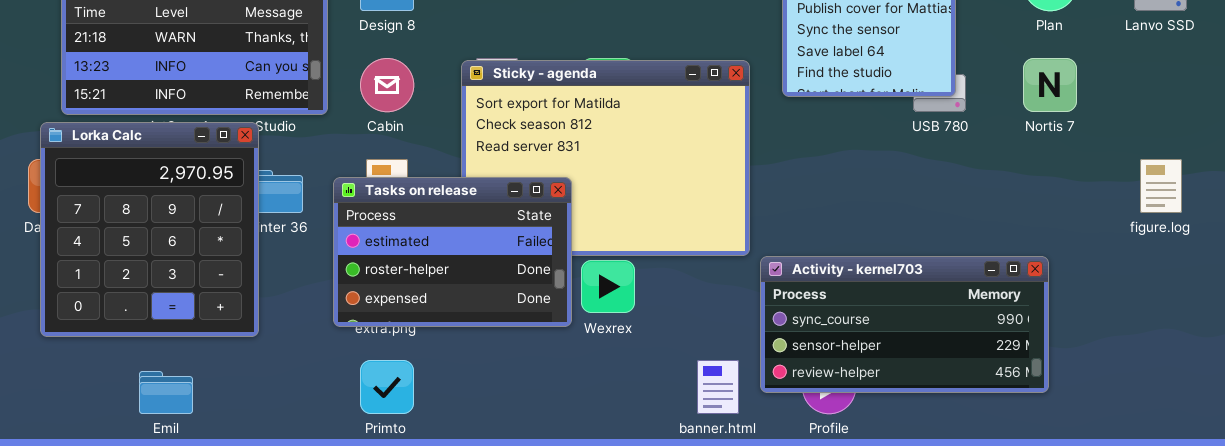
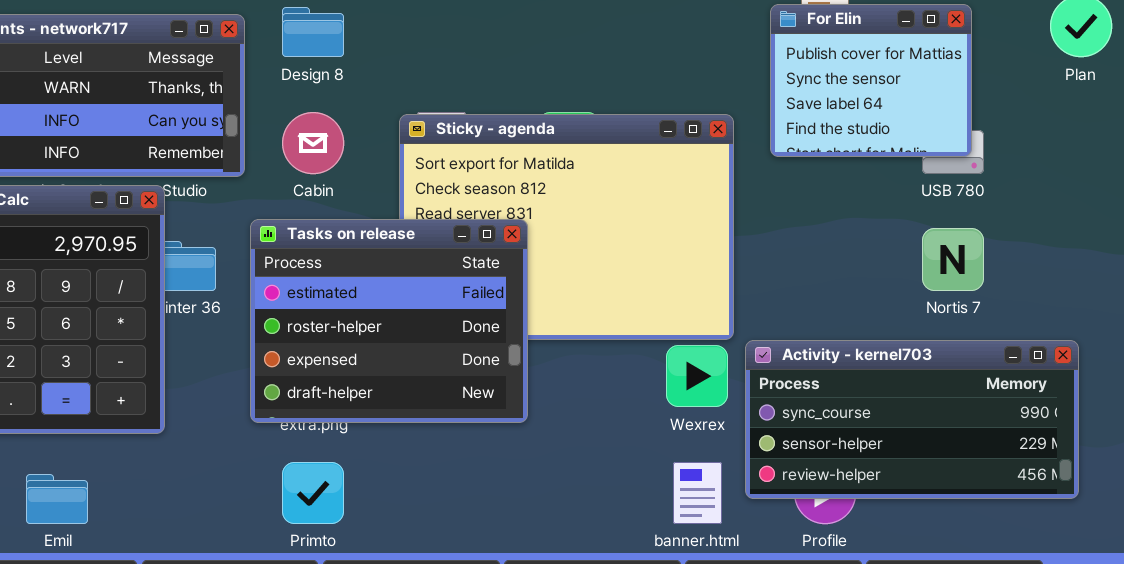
Nortis 7: [1023,58,1077,112] -> [922,228,984,291], moved
Tasks on release: [333,177,572,327] -> [250,219,528,423], resized
Wexrex: [581,260,635,313] -> [666,345,728,407], moved

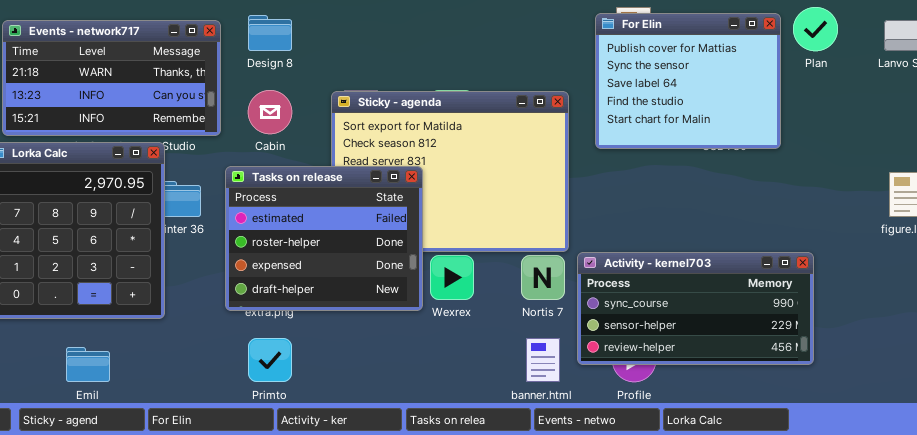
For Elin: [770,4,972,157] -> [595,13,781,149], resized
Nortis 7: [922,228,984,291] -> [521,255,565,300], moved
Wexrex: [666,345,728,407] -> [430,255,474,300], moved

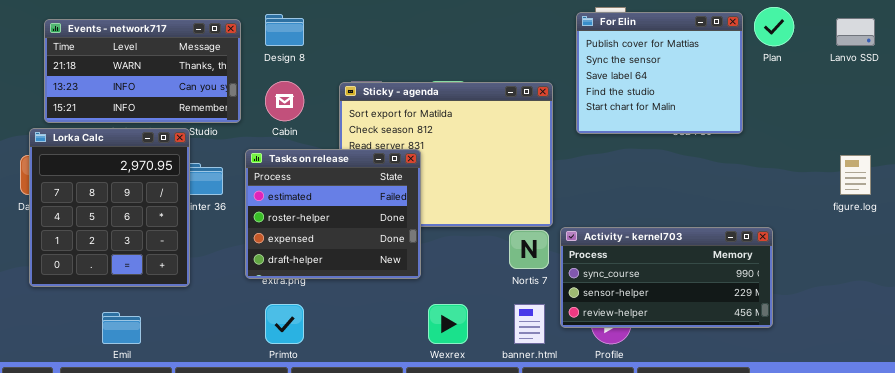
Wexrex: [430,255,474,300] -> [428,304,468,344], moved

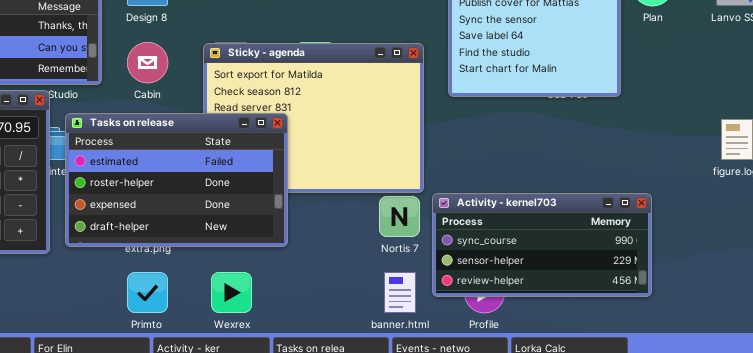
Tasks on release: [245,149,421,279] -> [65,113,288,247], resized
Wexrex: [428,304,468,344] -> [211,272,252,313], moved

